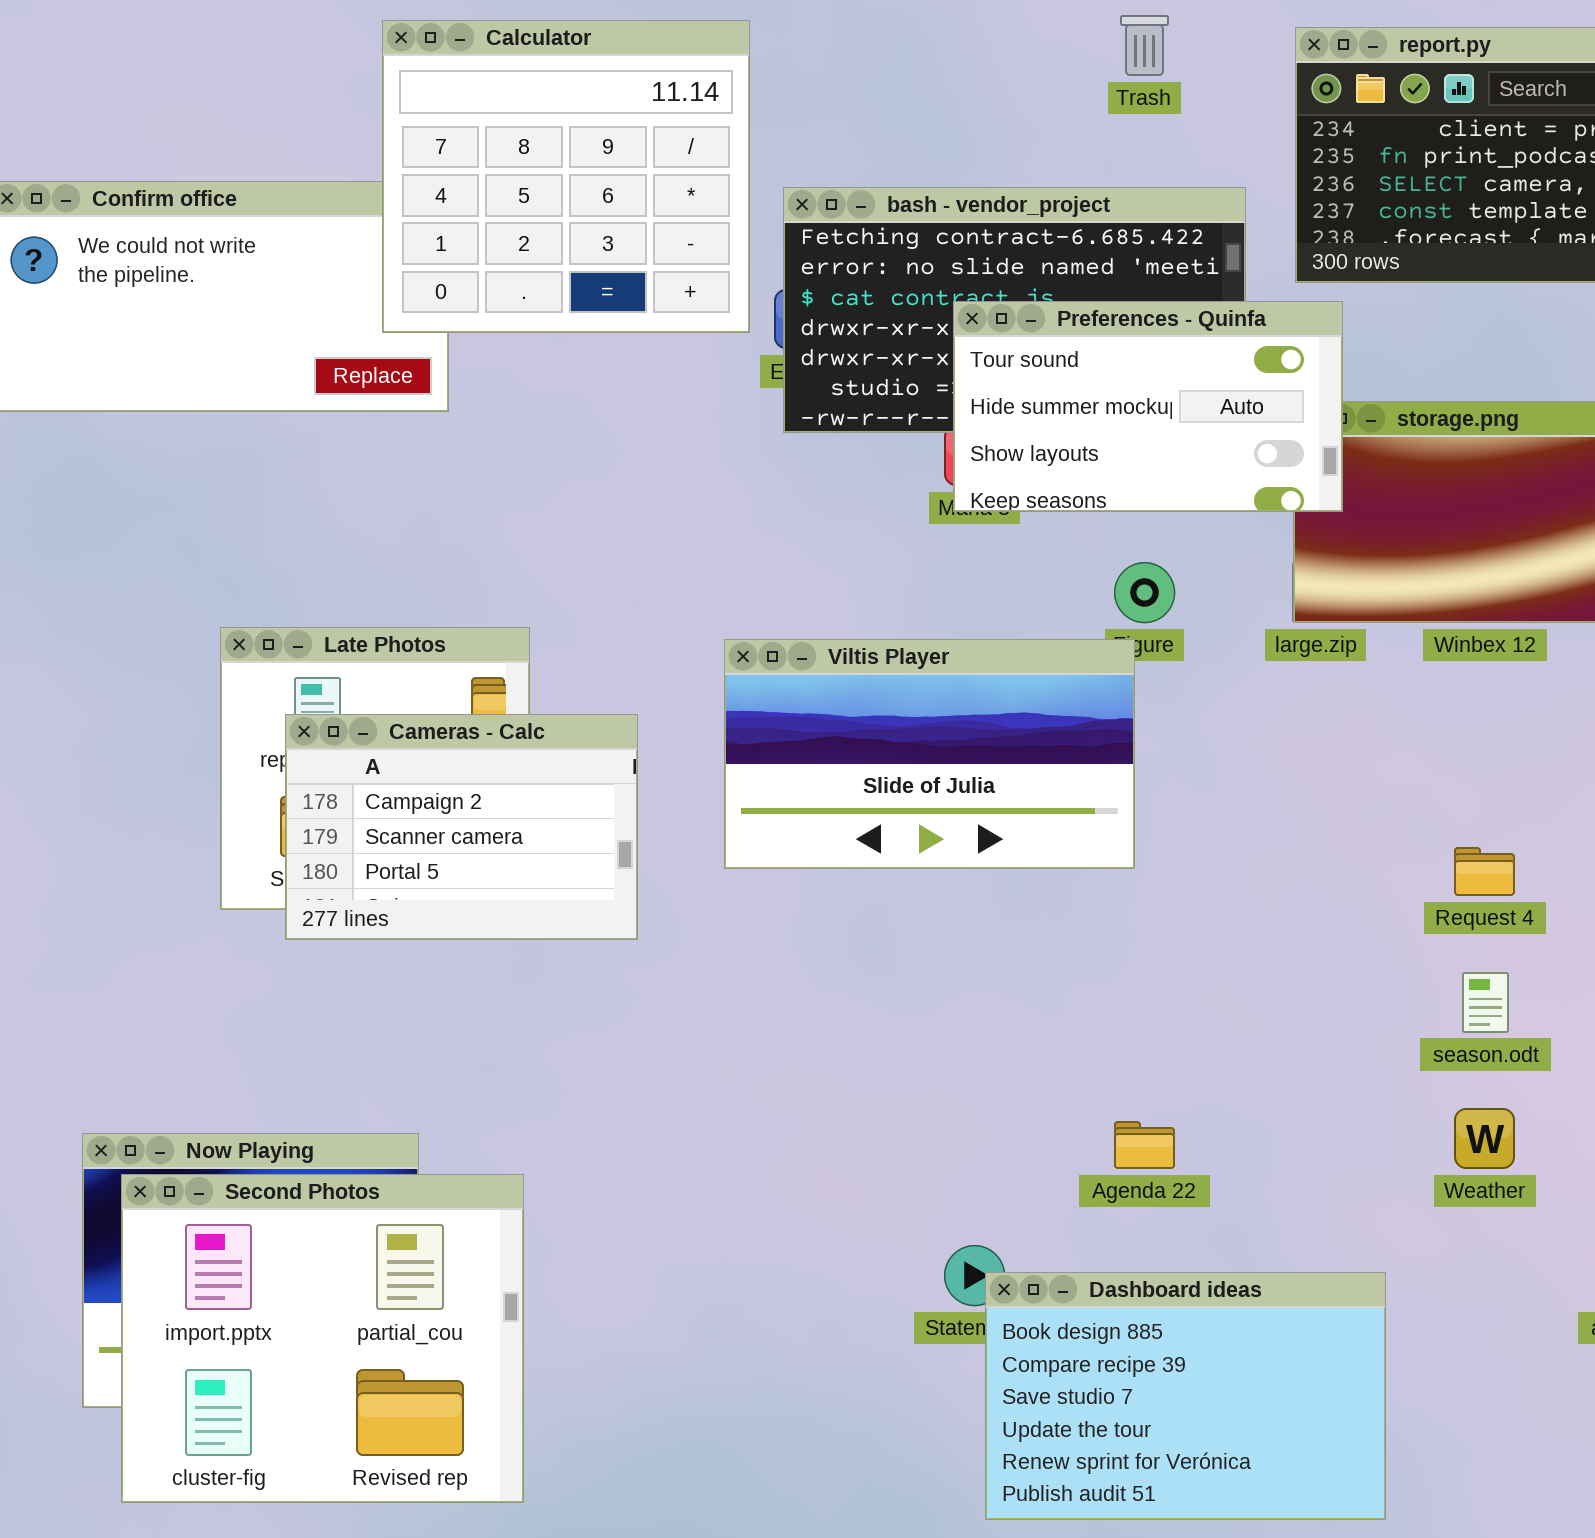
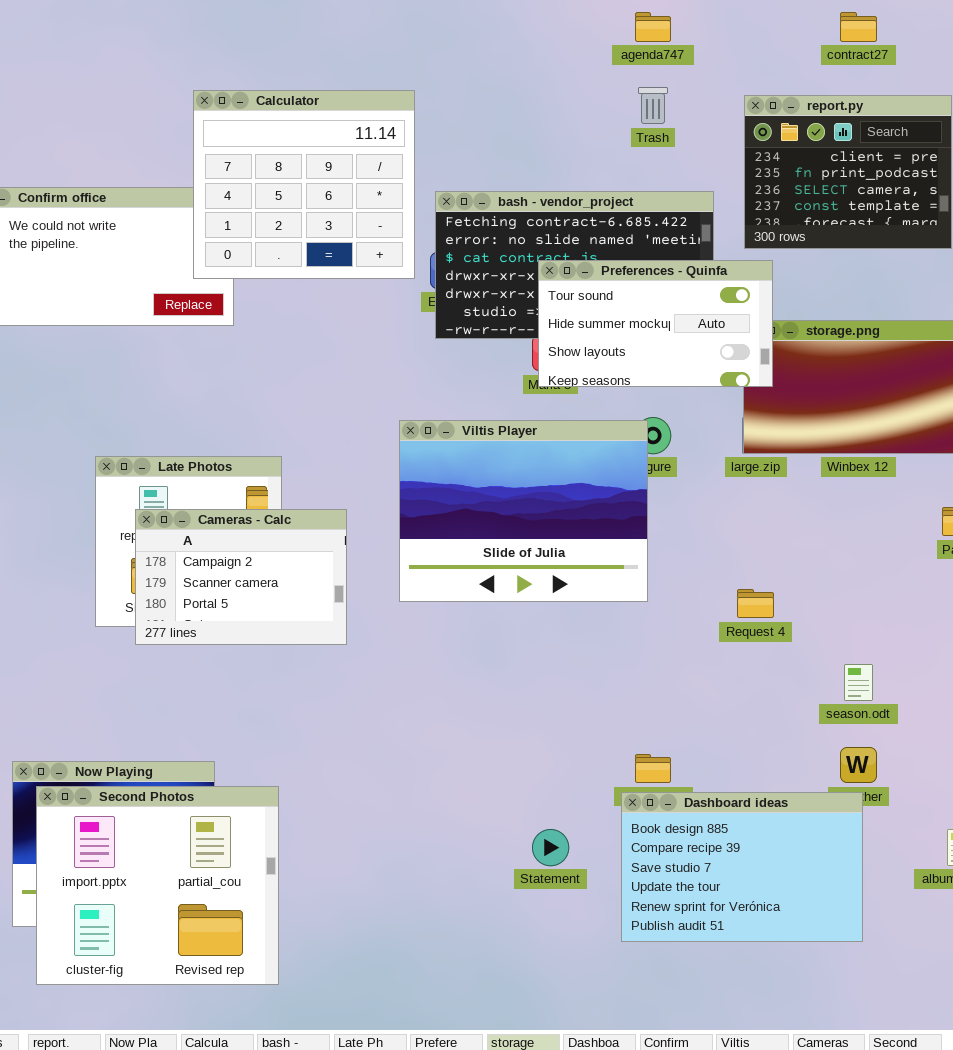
Viltis Player: [724,639,1135,869] -> [399,420,648,602], resized
Request 4: [1454,847,1515,896] -> [737,589,774,618], moved
Dashboard ideas: [985,1272,1386,1520] -> [621,792,863,942], moved

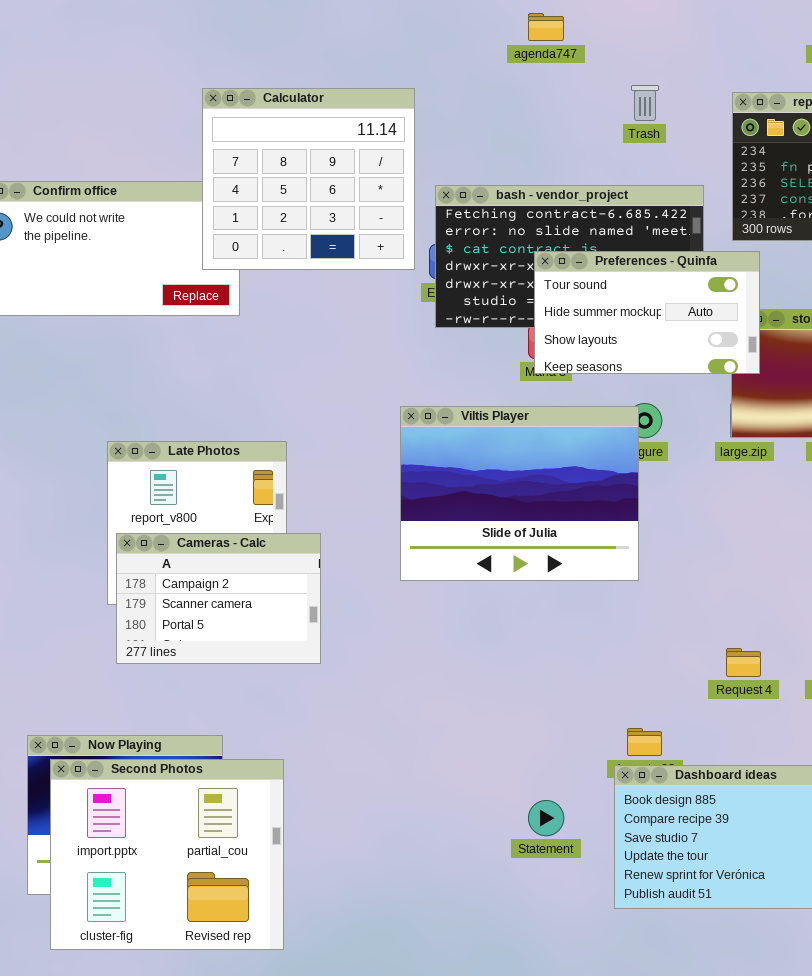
agenda747: [635,12,671,42] -> [528,13,564,41], moved
Cameras - Calc: [135,509,347,645] -> [116,533,321,664], moved
Request 4: [737,589,774,618] -> [726,648,761,677], moved

